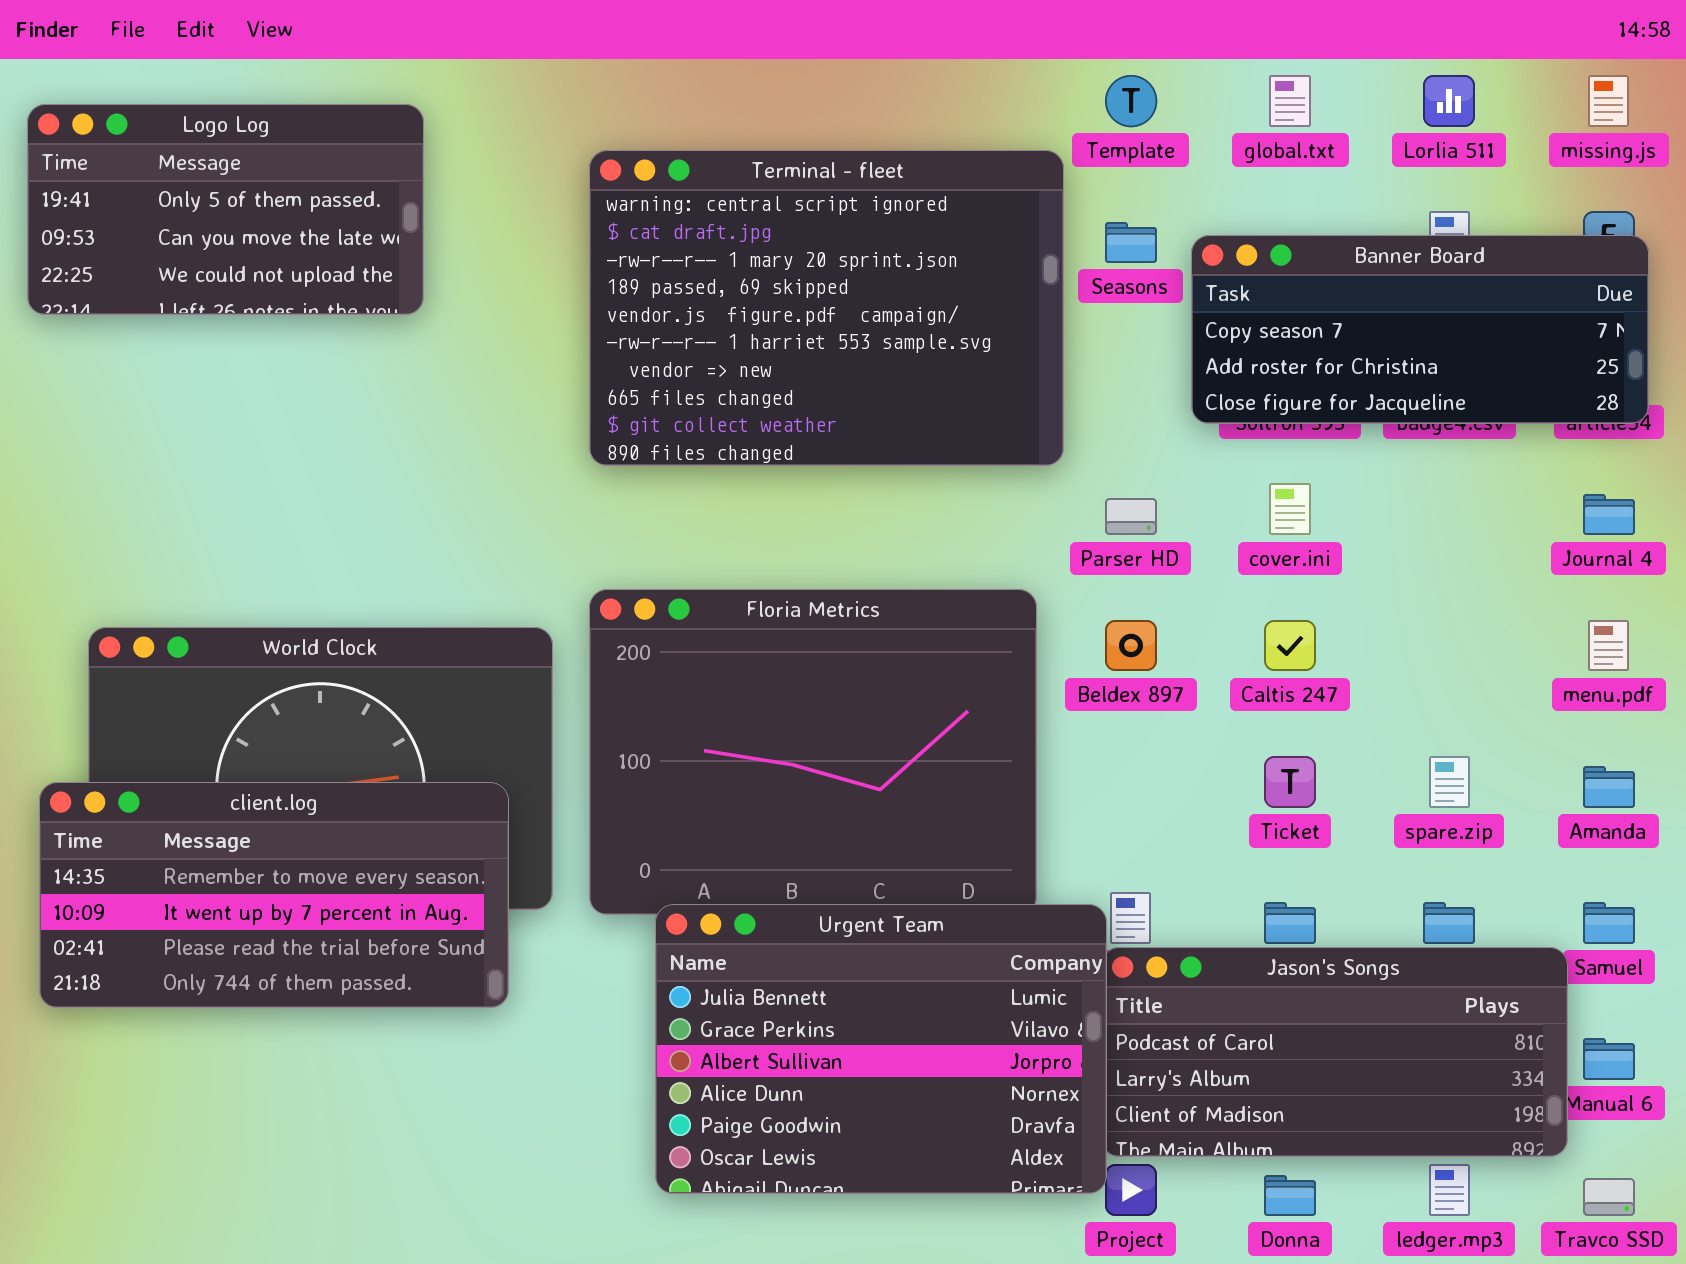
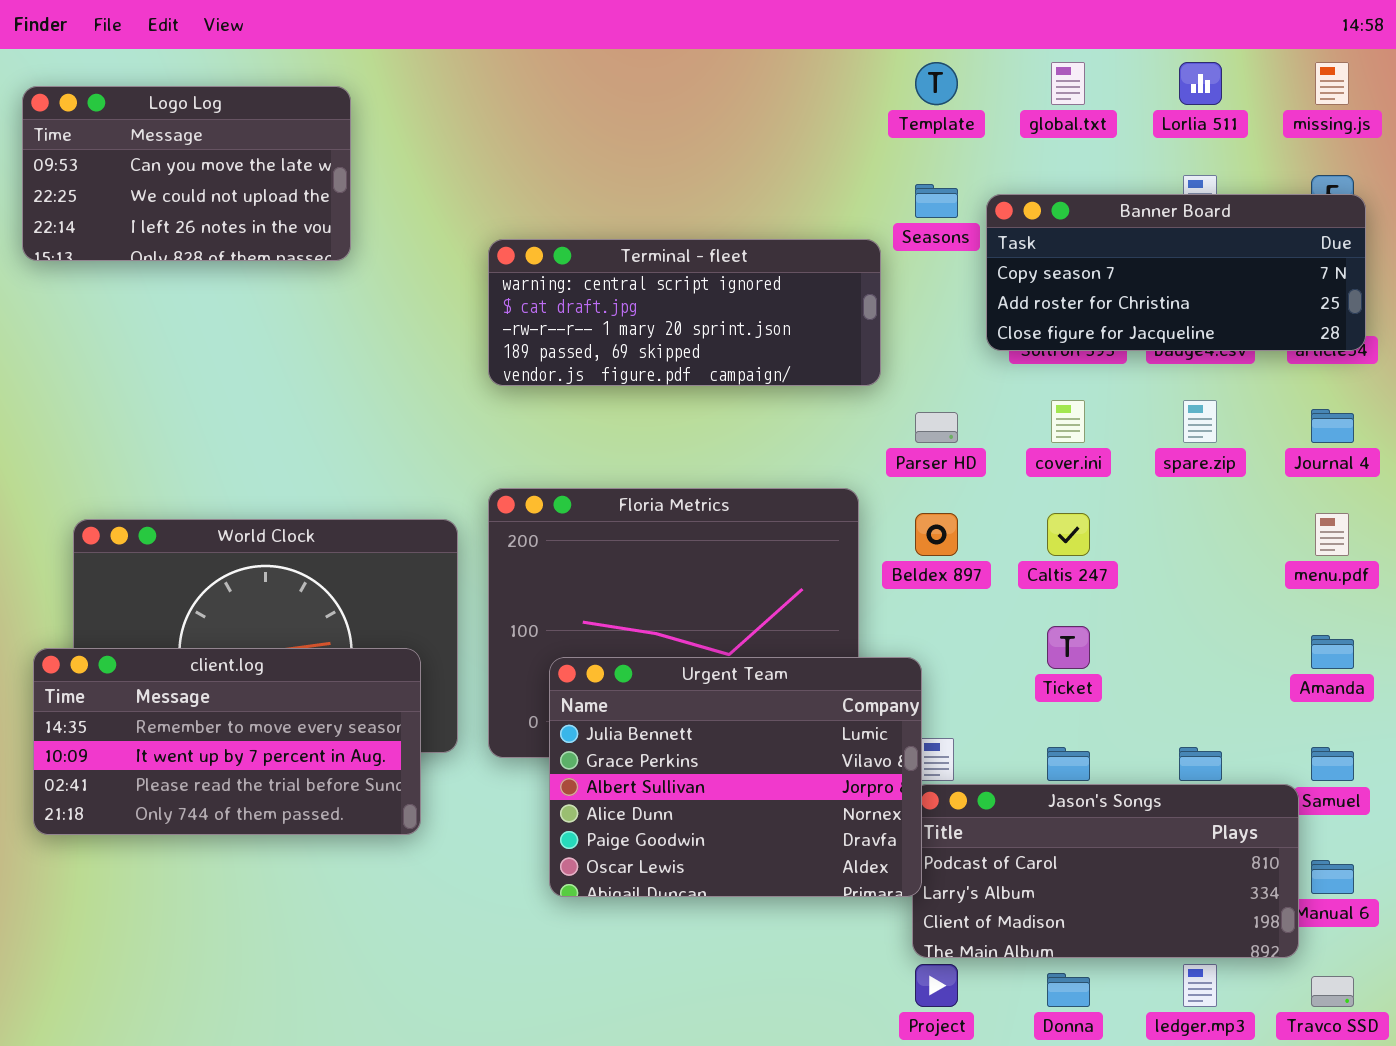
Logo Log: [27,104,424,315] -> [22,86,351,261], scrolled down 1 row
Terminal - fleet: [589,150,1064,466] -> [488,239,881,386], resized
spare.zip: [1429,756,1470,808] -> [1183,400,1217,443], moved
Urgent Team: [655,904,1107,1194] -> [549,657,922,897], moved

